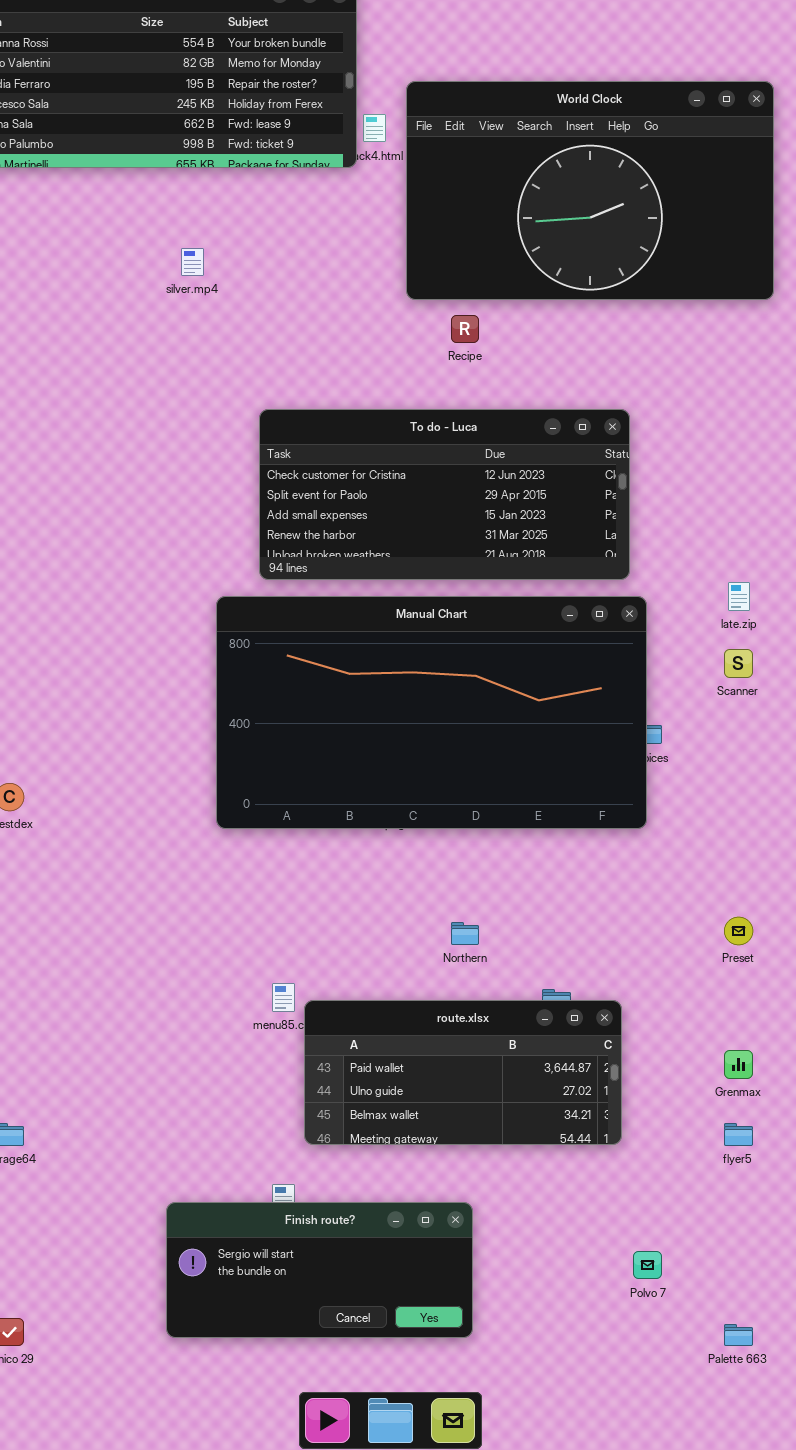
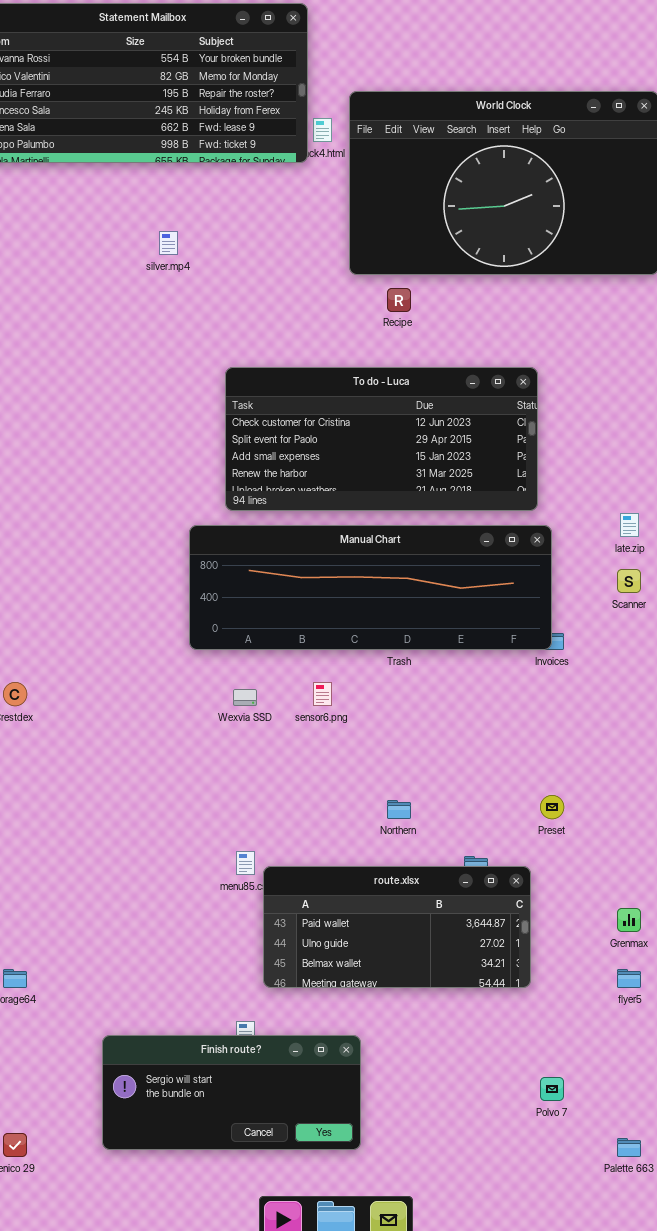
Manual Chart: [216,596,647,829] -> [189,525,552,650], resized
Preset: [724,917,753,945] -> [540,795,564,819], moved
Finish route?: [166,1202,473,1338] -> [102,1035,361,1150], moved

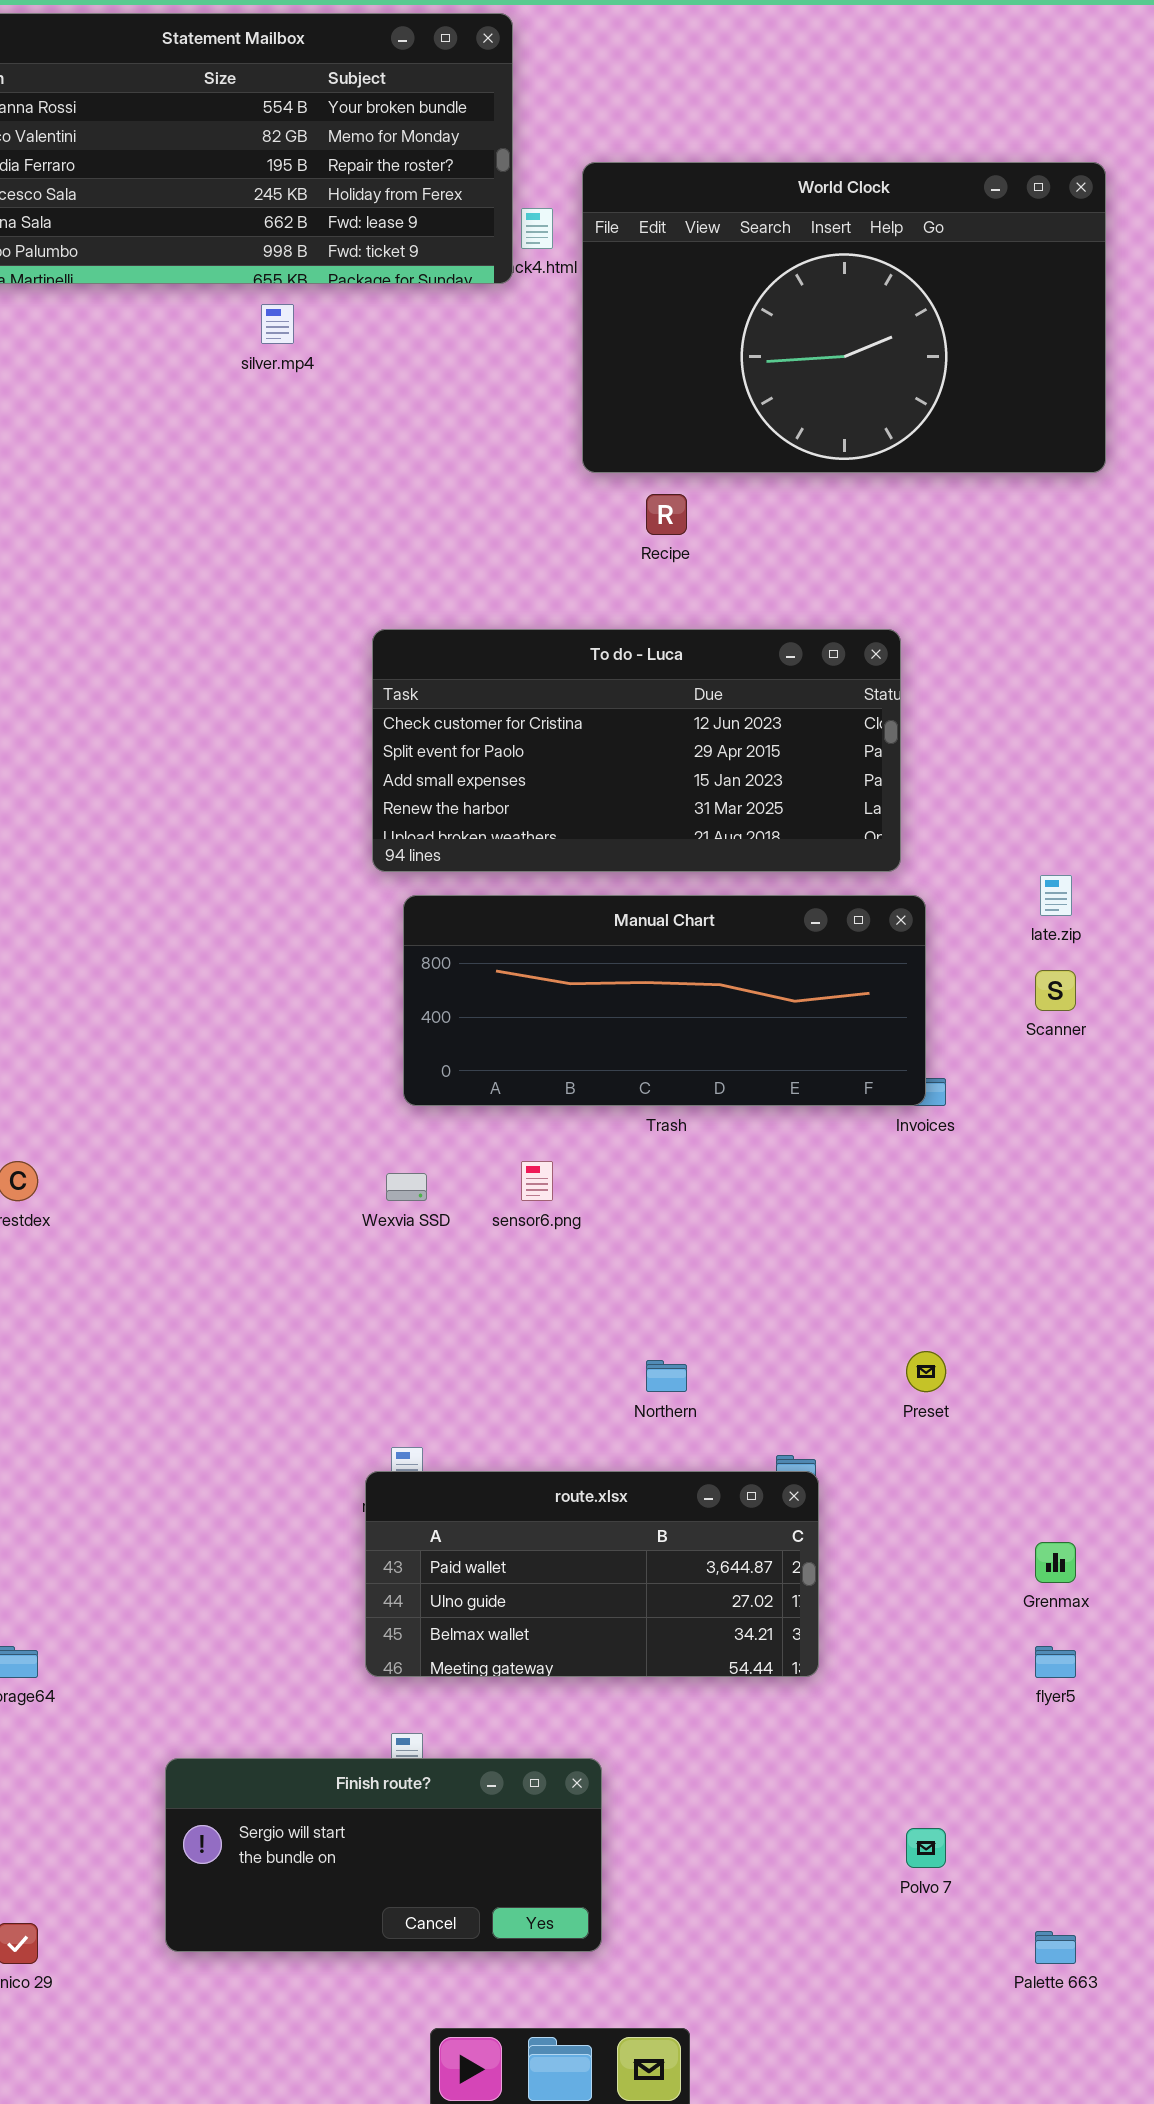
silver.mp4: [159,231,178,255] -> [261,304,294,344], moved
Manual Chart: [189,525,552,650] -> [403,895,926,1106], resized
route.xlsx: [263,866,531,988] -> [365,1471,819,1677], moved

